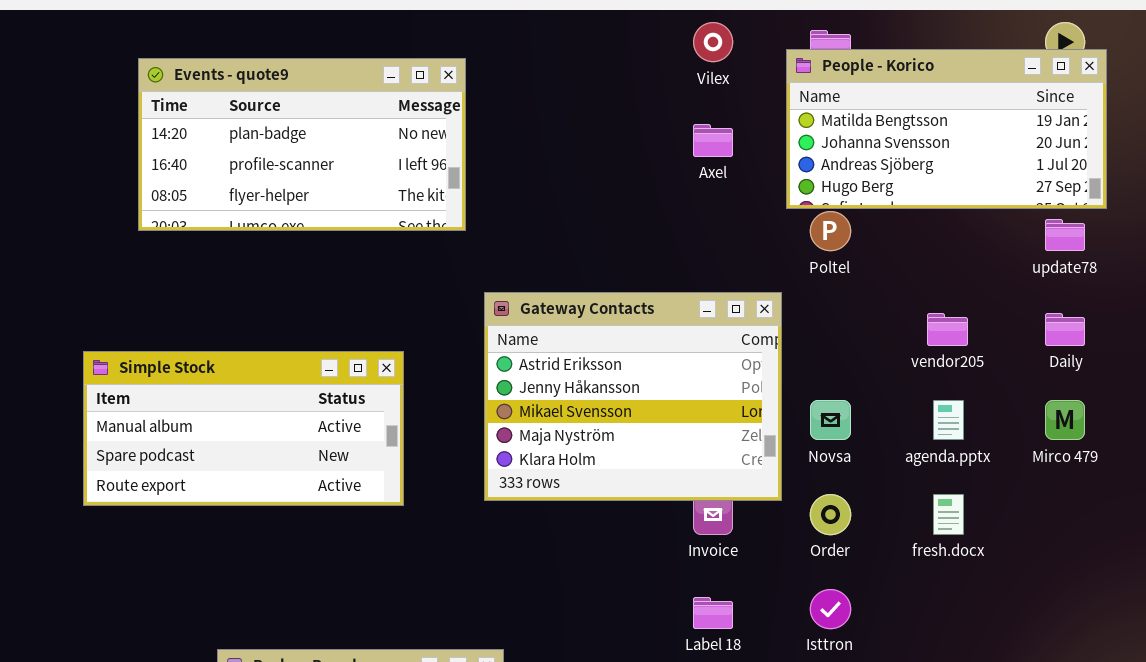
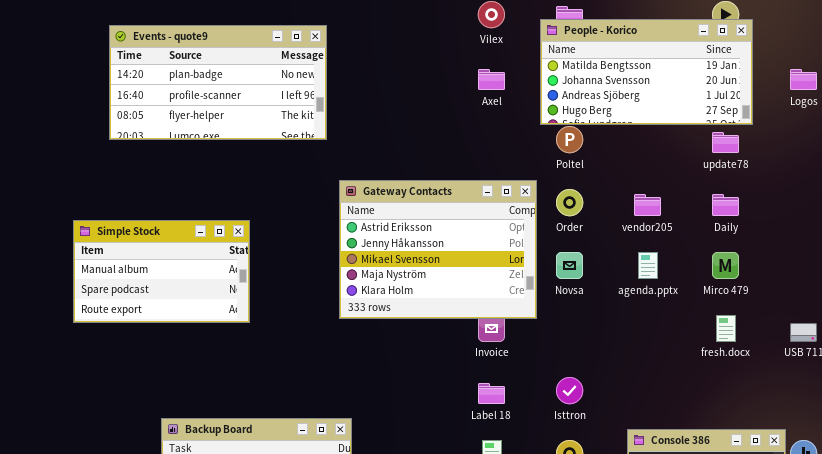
Simple Stock: [83,351,404,506] -> [73,220,250,323], resized
Order: [810,494,851,535] -> [556,189,583,216], moved
fresh.docx: [933,494,964,535] -> [716,315,736,342], moved

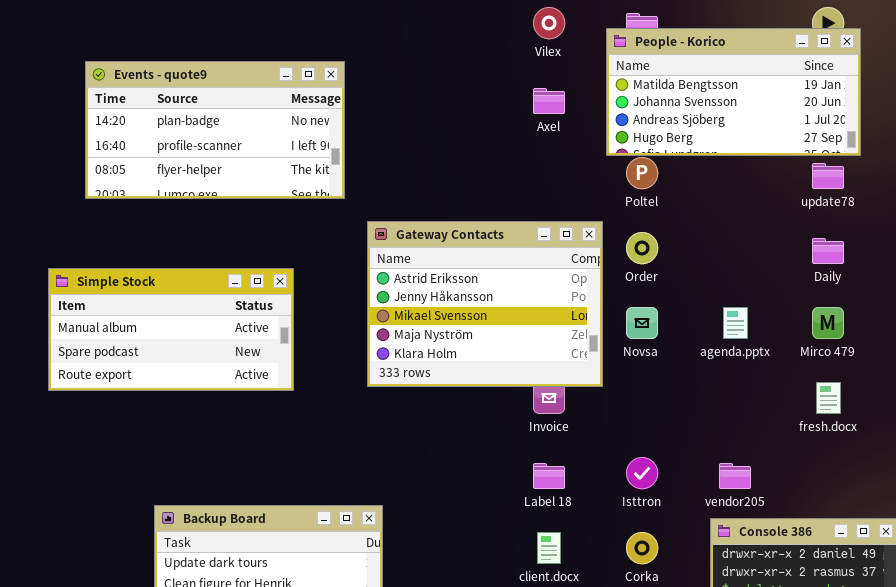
Events - quote9: [109,25,327,140] -> [85,61,345,199], moved
vendor205: [634,194,661,216] -> [719,463,751,489], moved
Simple Stock: [73,220,250,323] -> [48,268,294,391], resized

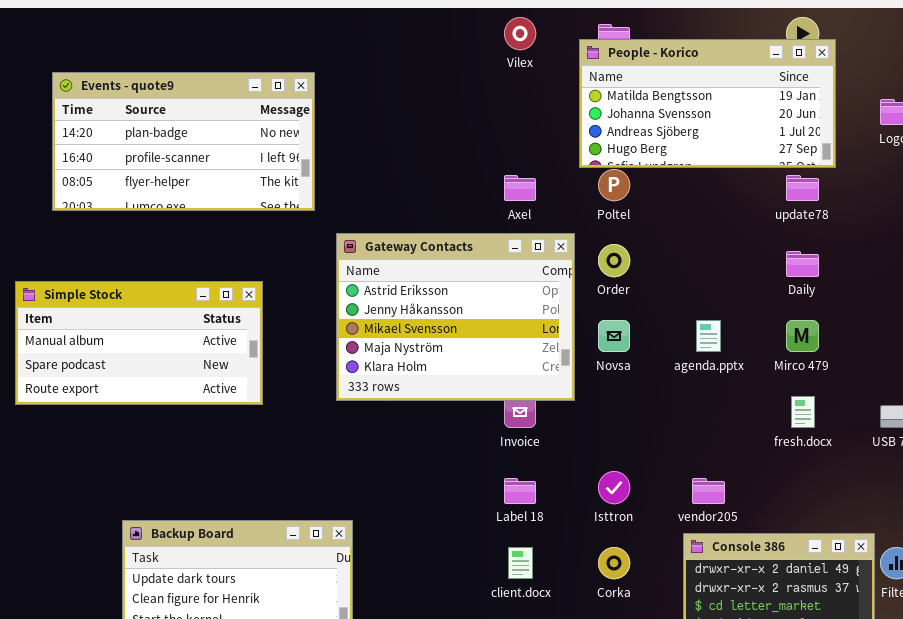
Axel: [533,88,565,114] -> [504,175,536,201], moved

